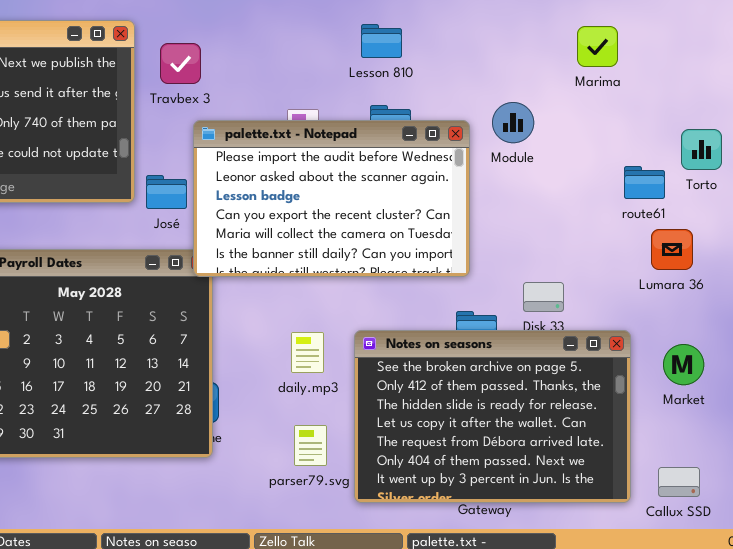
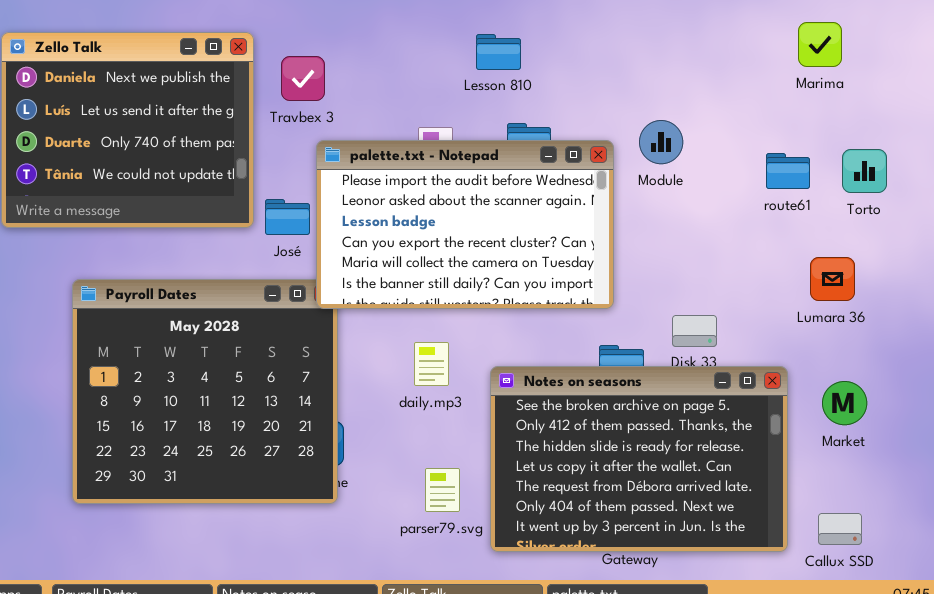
Lesson 810: [361,24,402,58] -> [476,34,521,70], moved
Marima: [577,26,618,67] -> [798,22,842,67], moved
route61: [624,166,665,199] -> [766,153,810,189], moved
daily.mp3: [291,332,324,373] -> [414,342,449,386], moved

